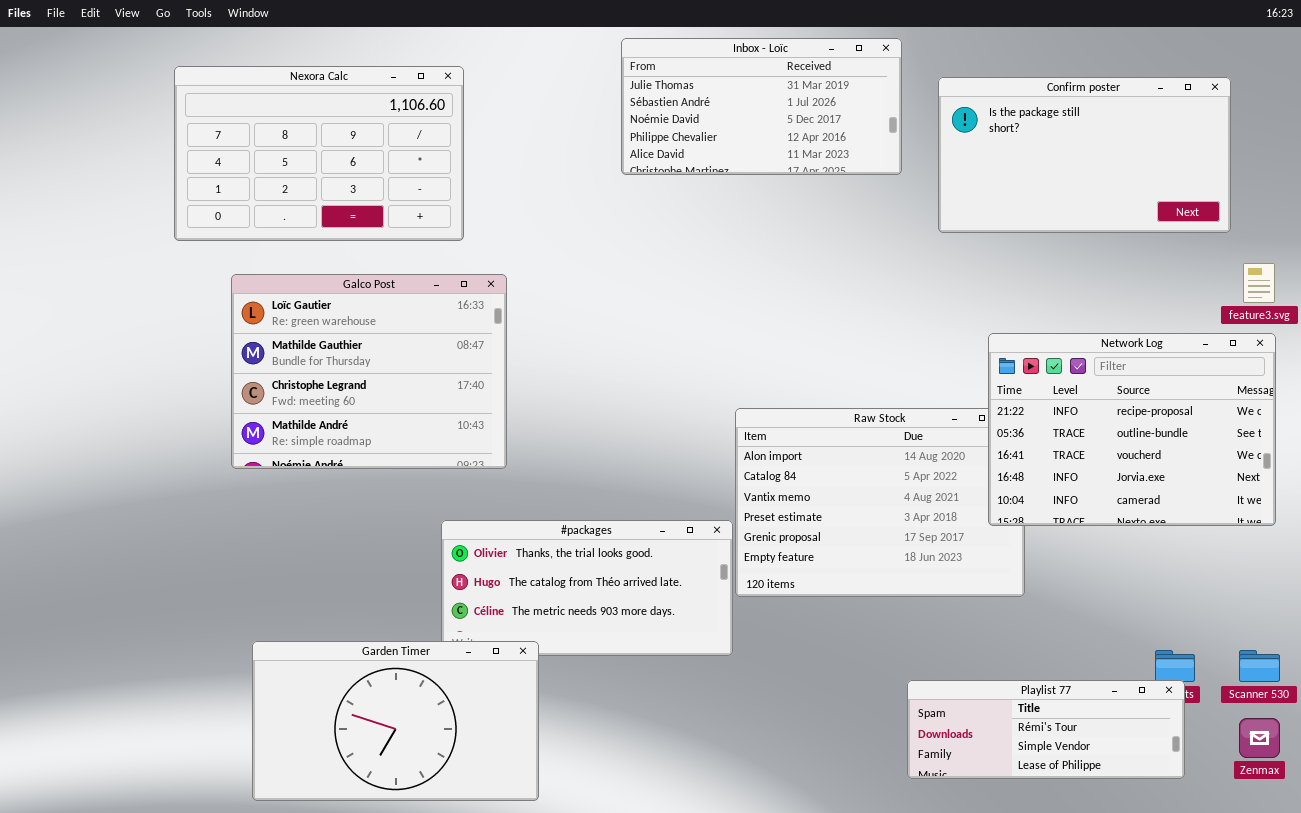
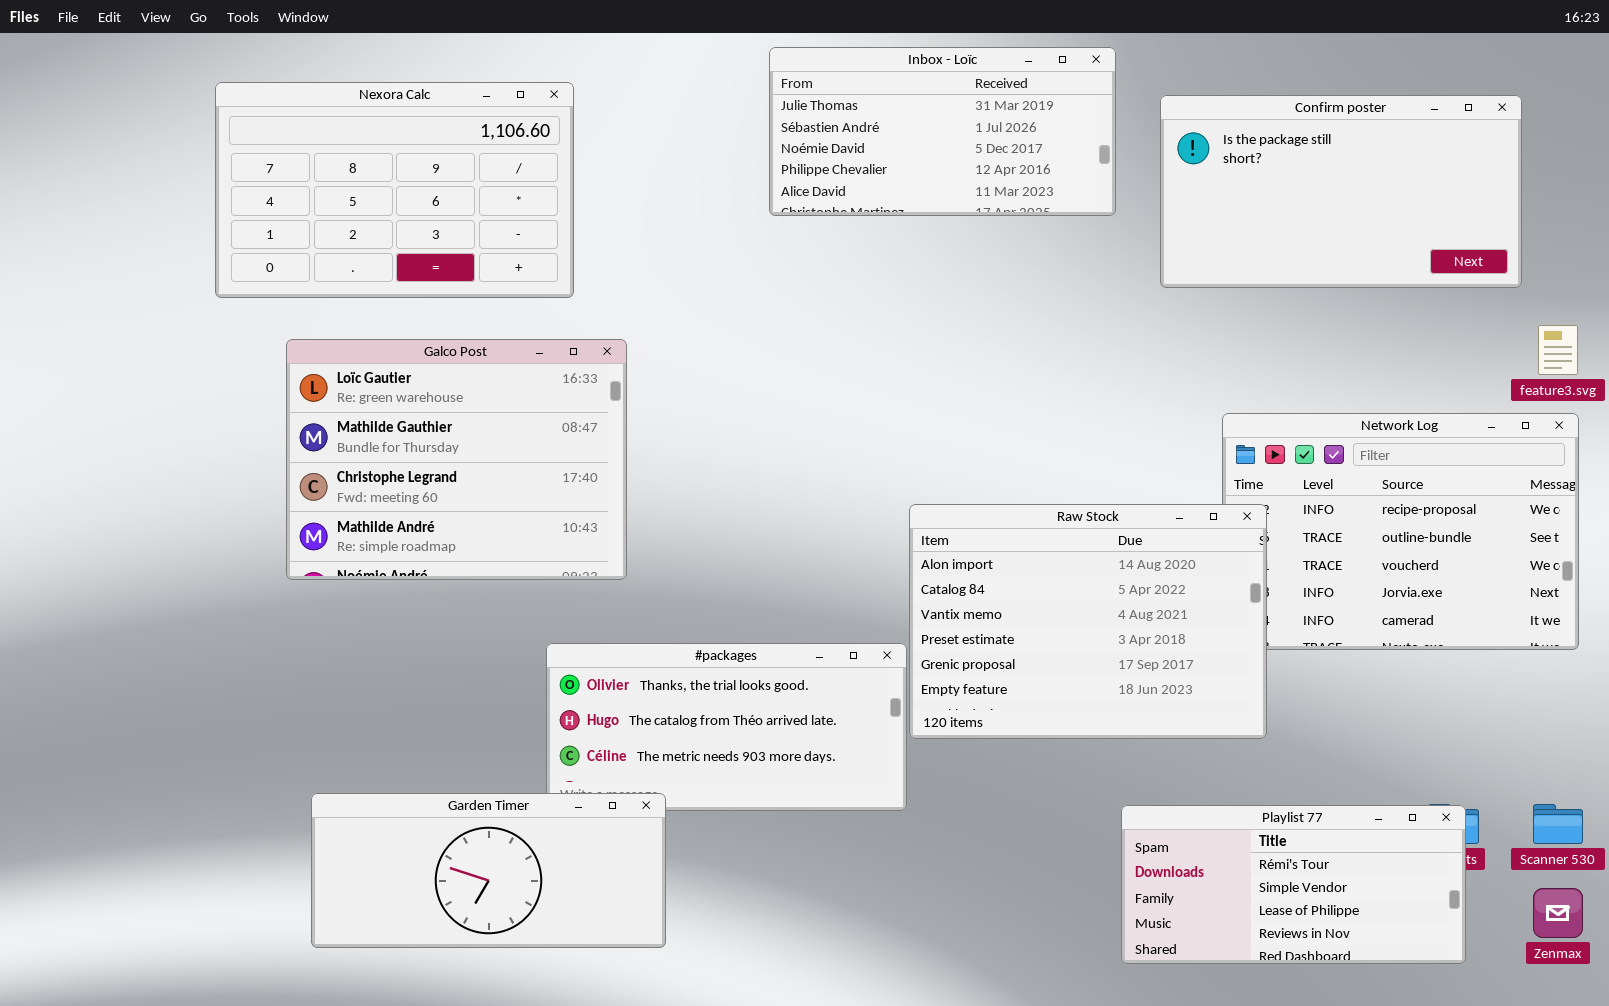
Raw Stock: [735,408,1025,597] -> [909,504,1267,739], raised
Garden Timer: [252,641,539,801] -> [311,793,666,948], resized
Playlist 77: [907,680,1185,779] -> [1121,805,1466,964], resized

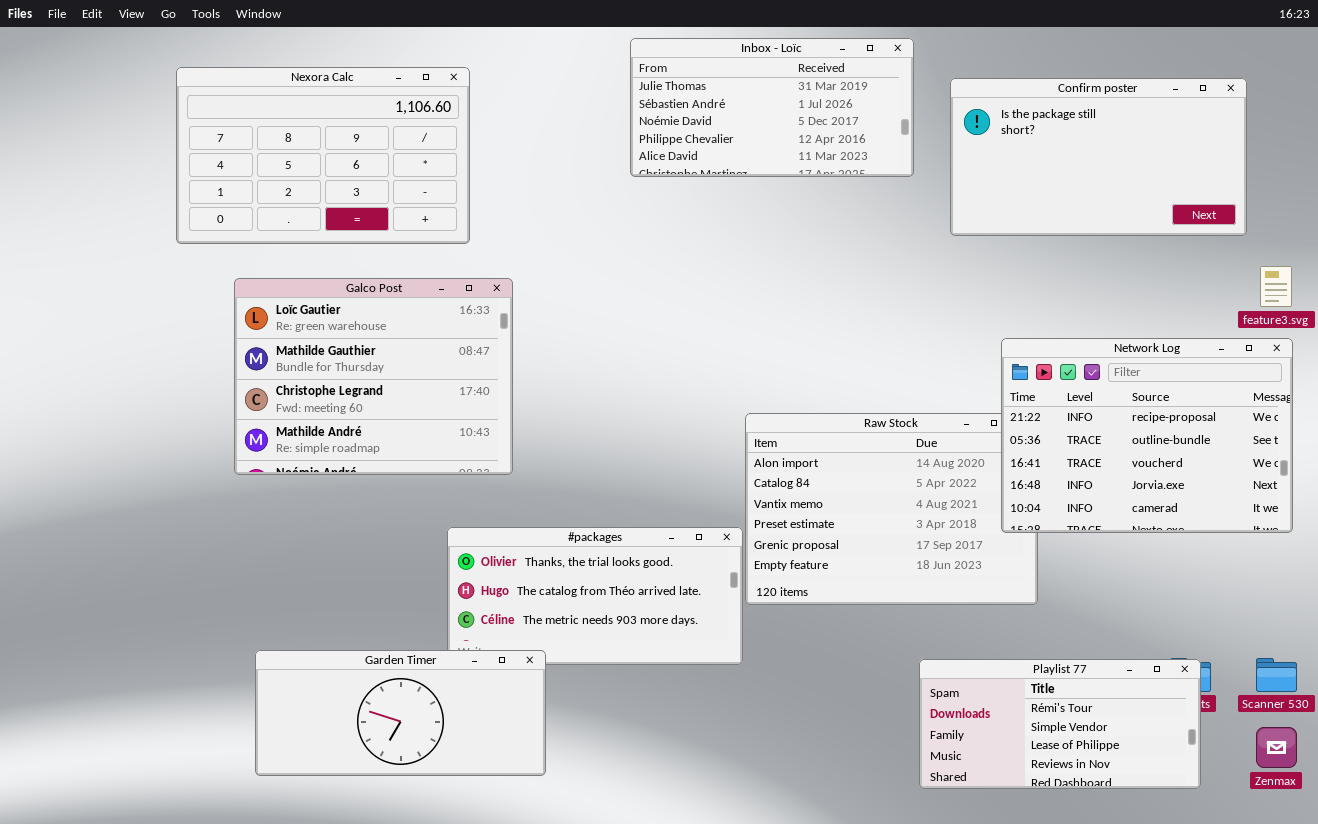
Network Log: [1222,413,1579,650] -> [1001,338,1293,533], raised

